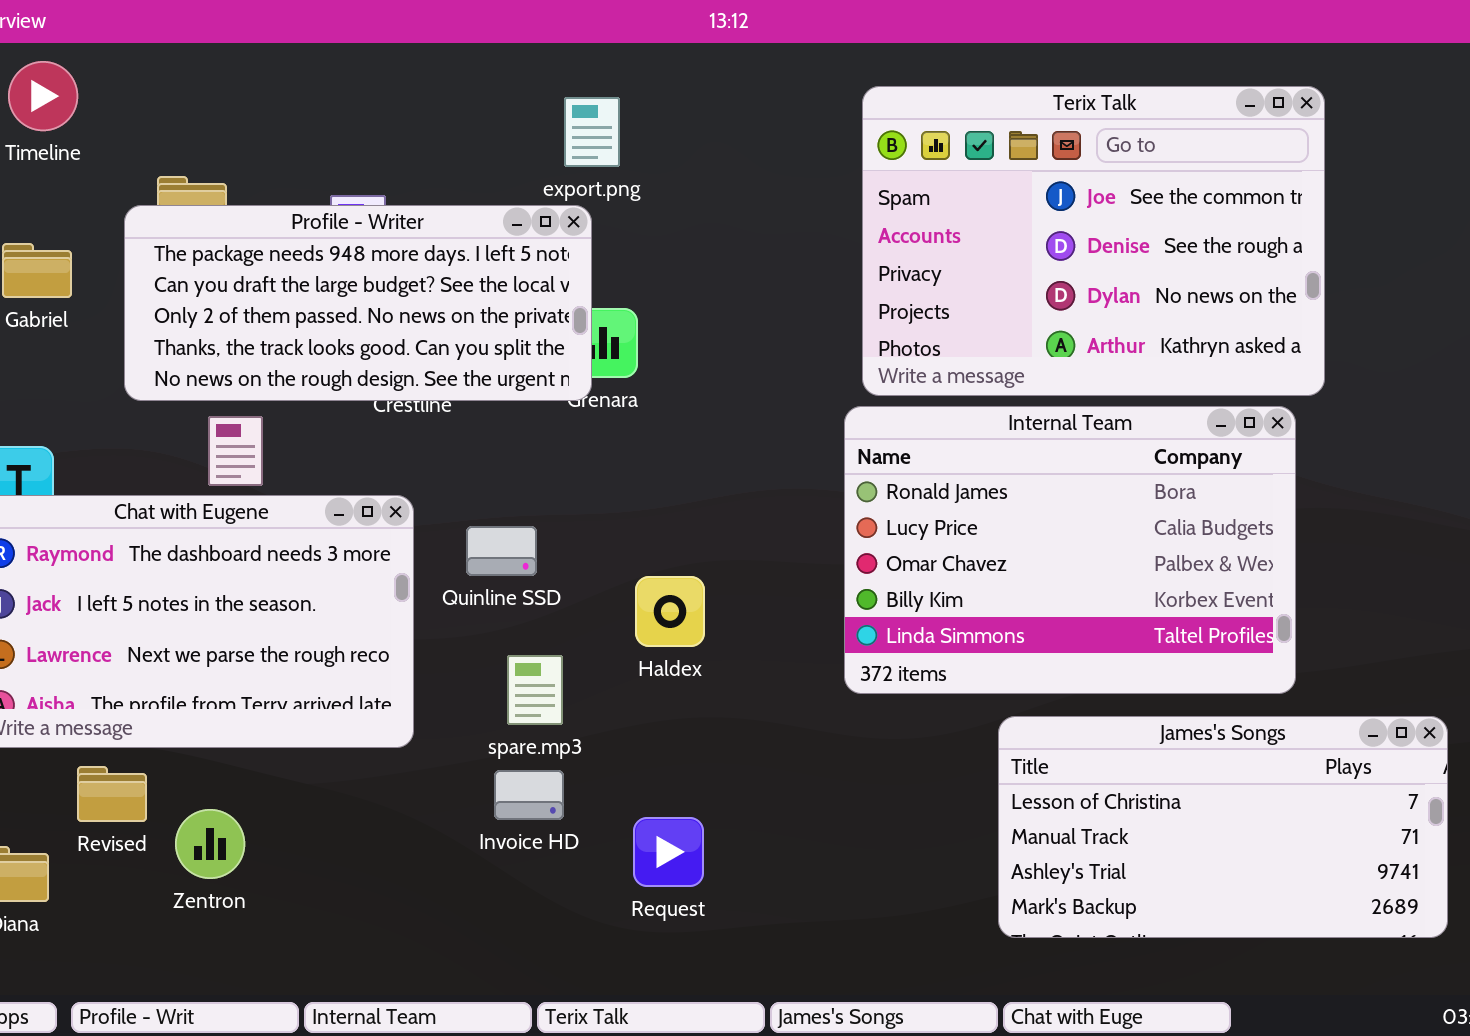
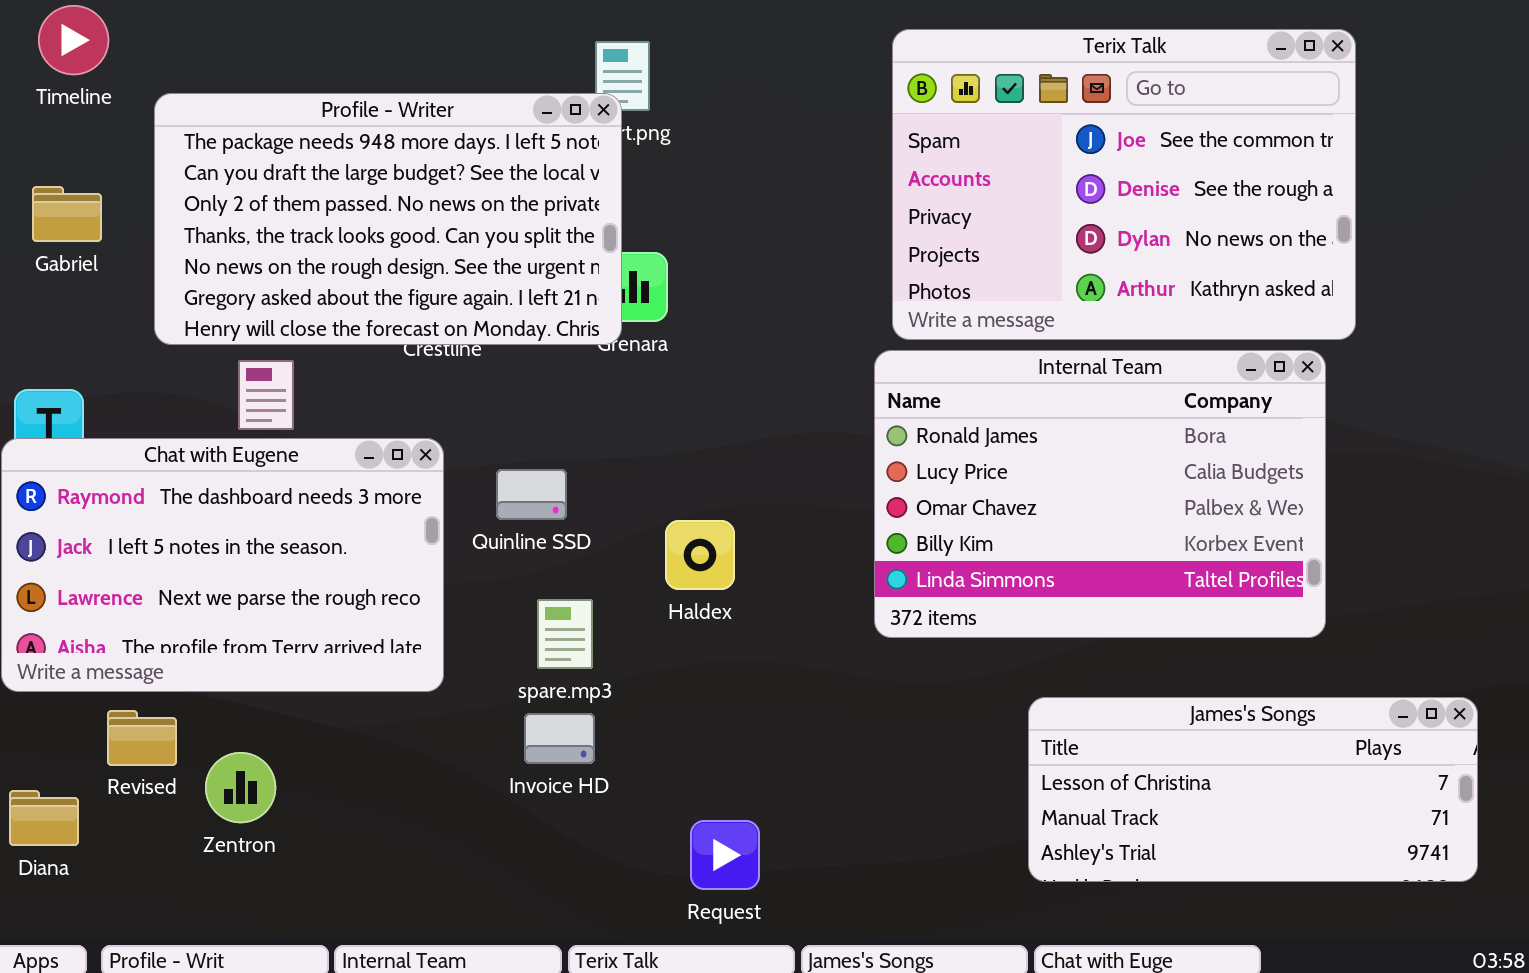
Profile - Writer: [124,205,592,401] -> [154,93,622,345], resized
James's Songs: [998,716,1448,938] -> [1028,697,1478,882], resized
Request: [633,817,704,887] -> [690,820,760,890], moved

